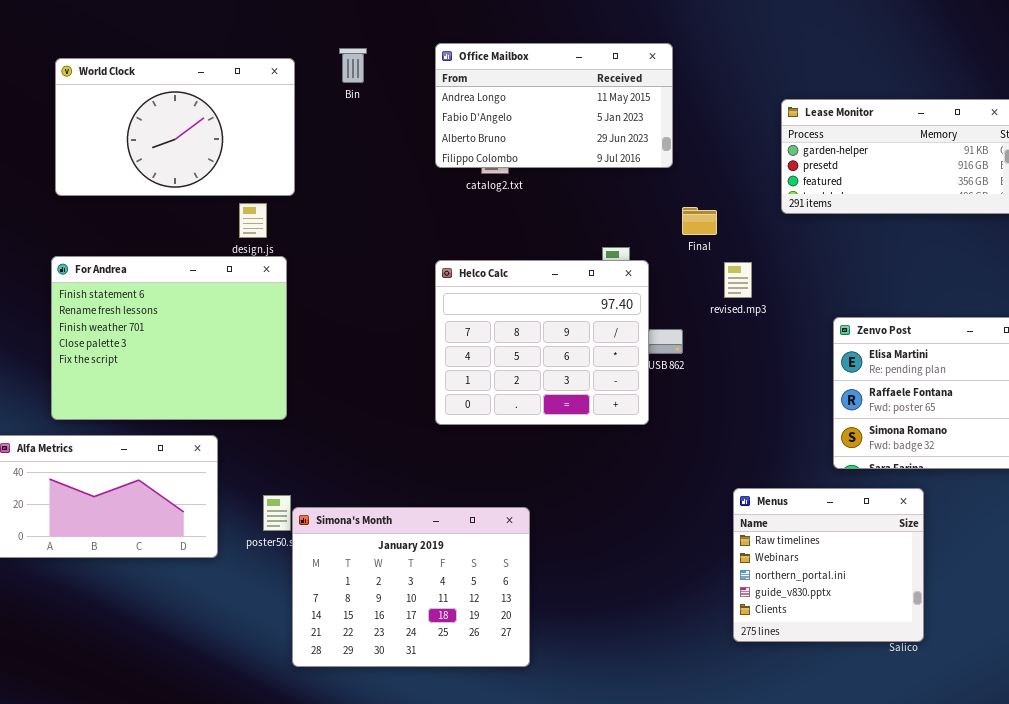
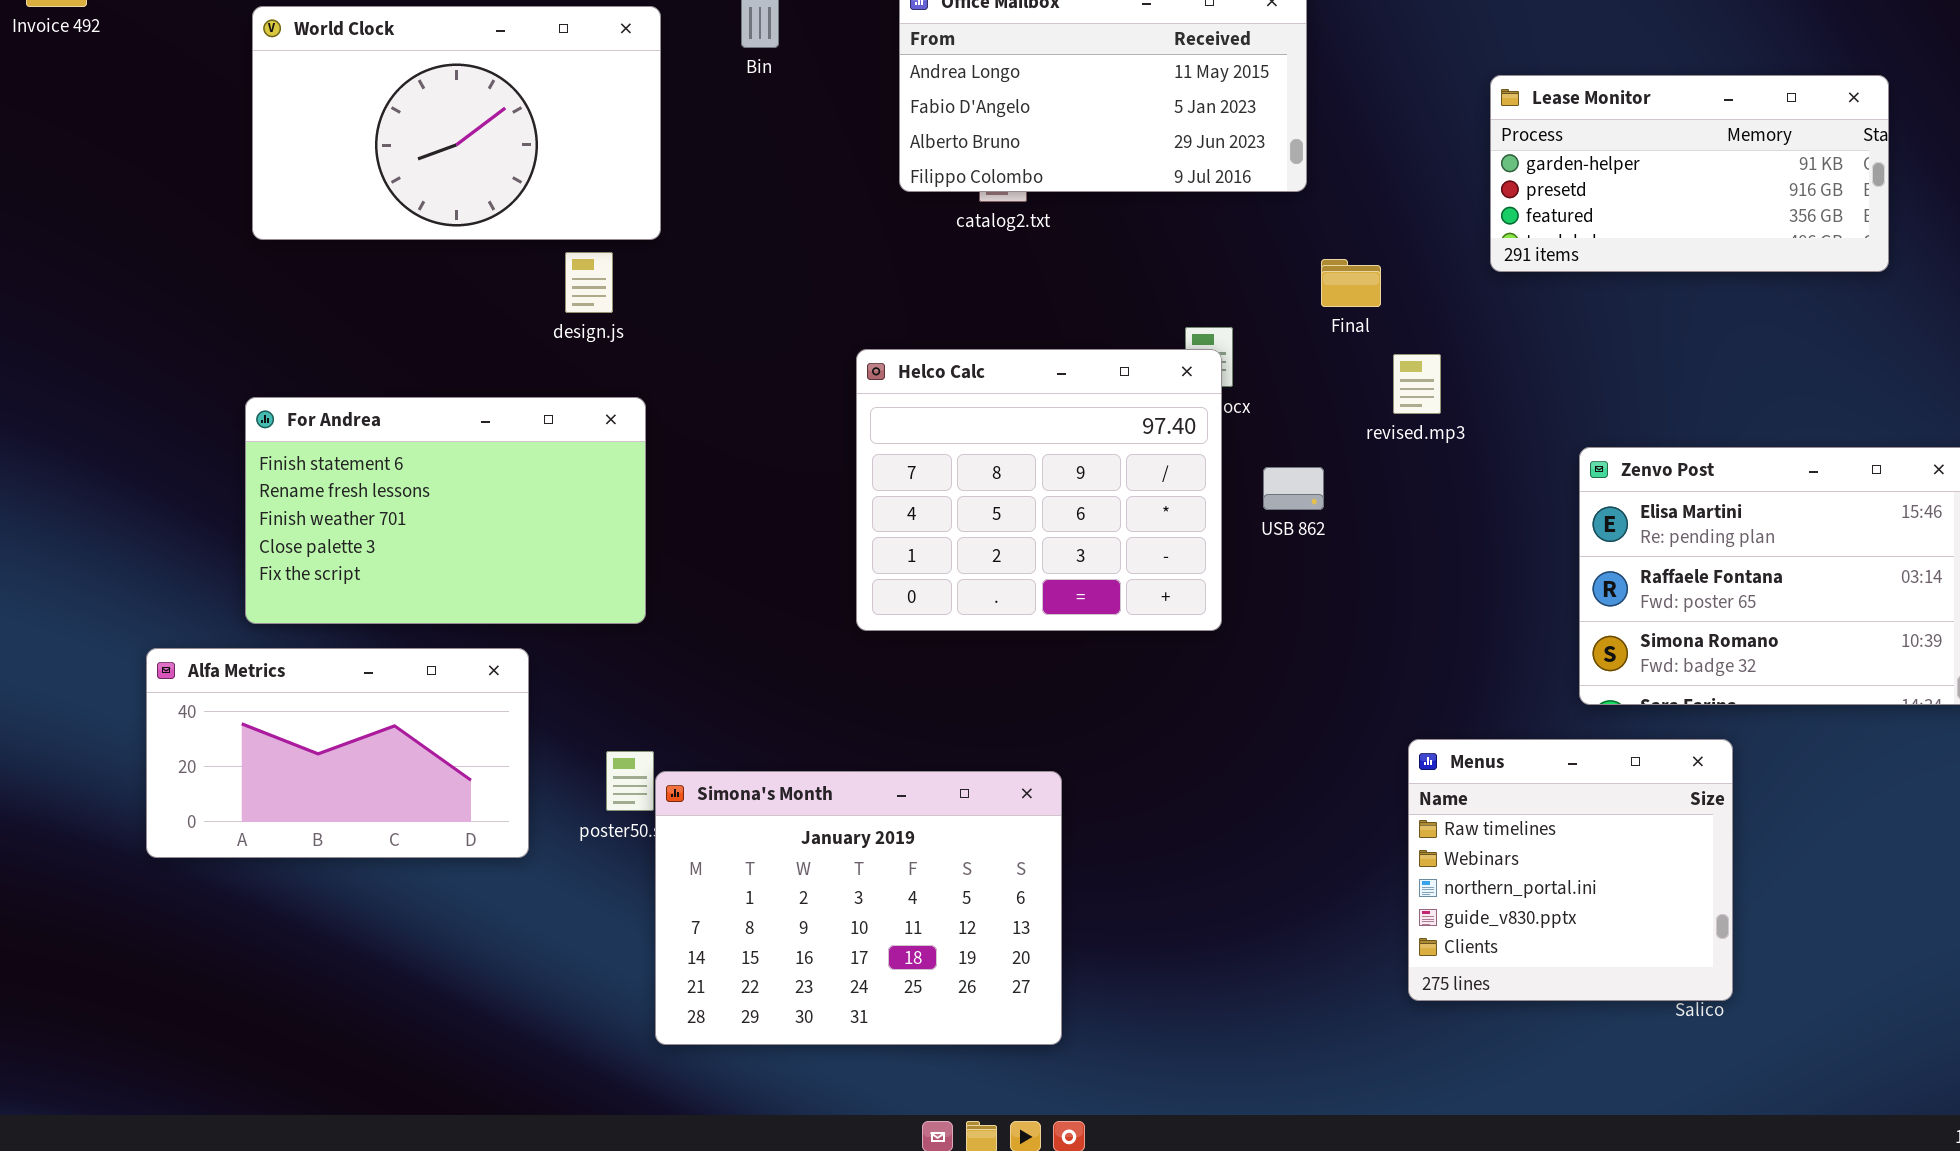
For Andrea: [51,256,287,420] -> [245,397,646,624], resized
Helco Calc: [435,260,649,425] -> [856,349,1222,631], moved

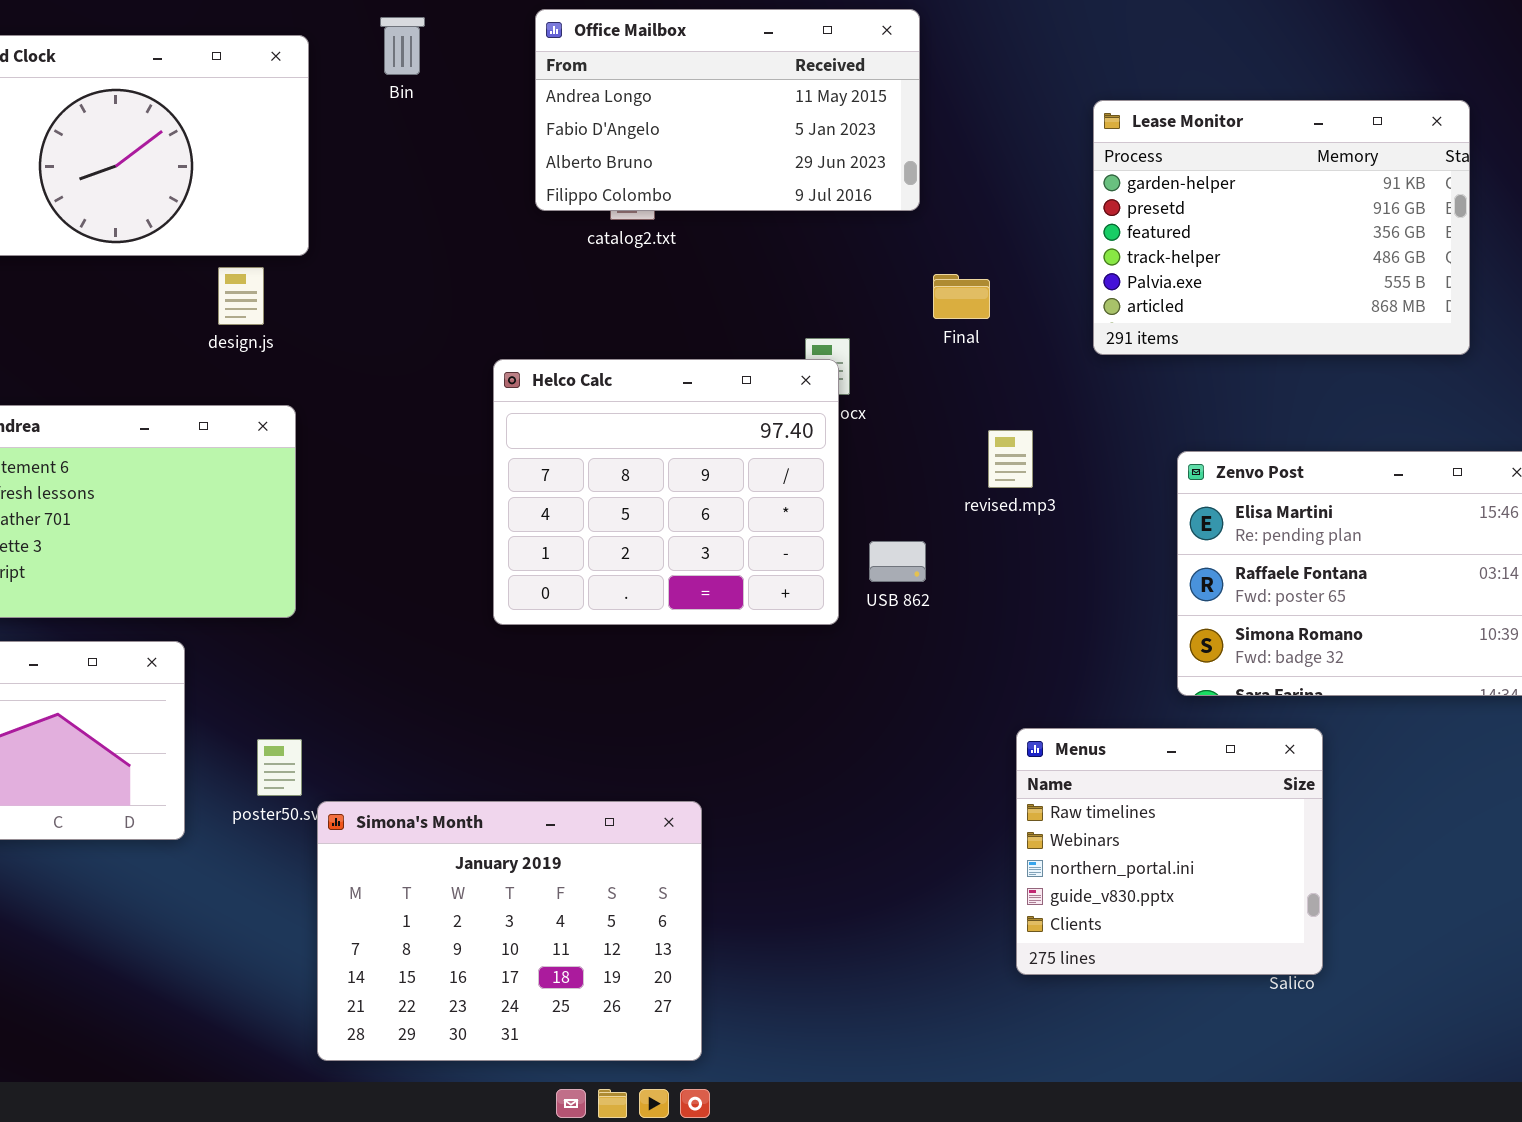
Lease Monitor: [1490,75,1889,272] -> [1093,100,1470,355], resized
revised.mp3: [1393,354,1441,414] -> [988,430,1033,488], moved
USB 862: [1263,467,1324,510] -> [869,541,926,582], moved
Simona's Month: [655,771,1062,1045] -> [317,801,702,1061], moved

